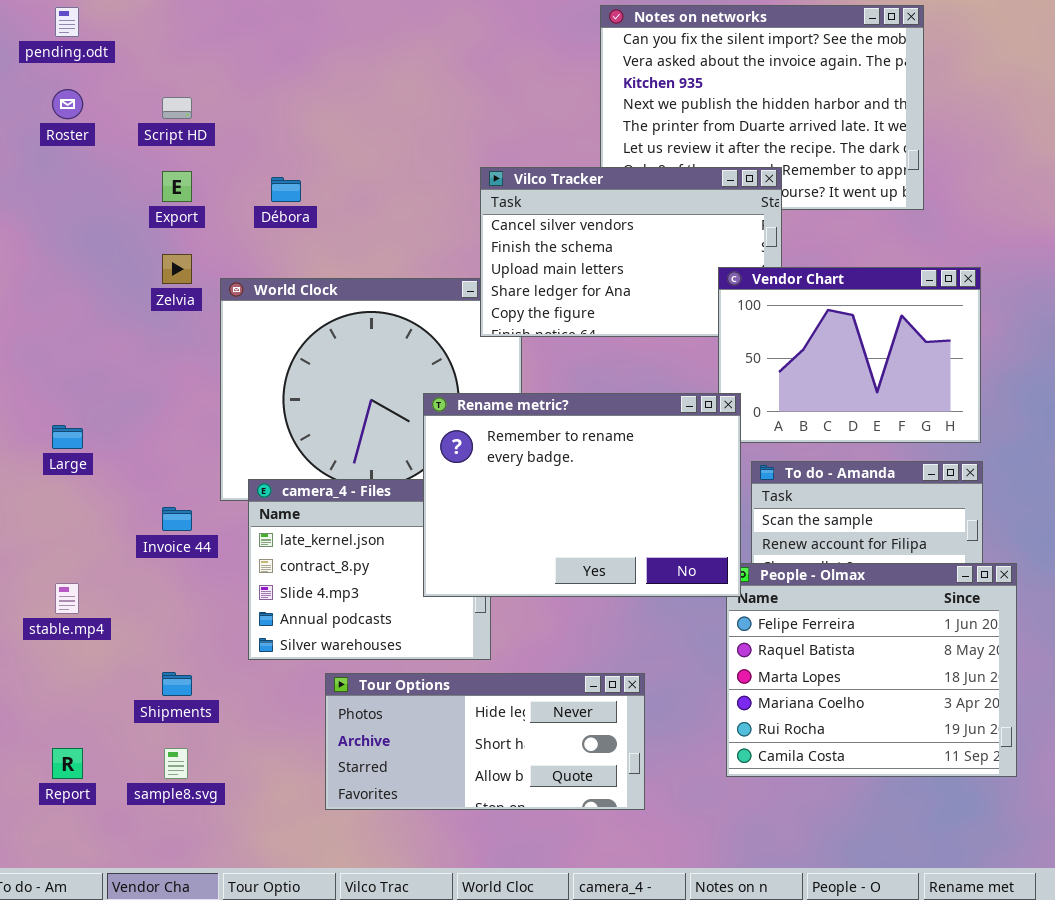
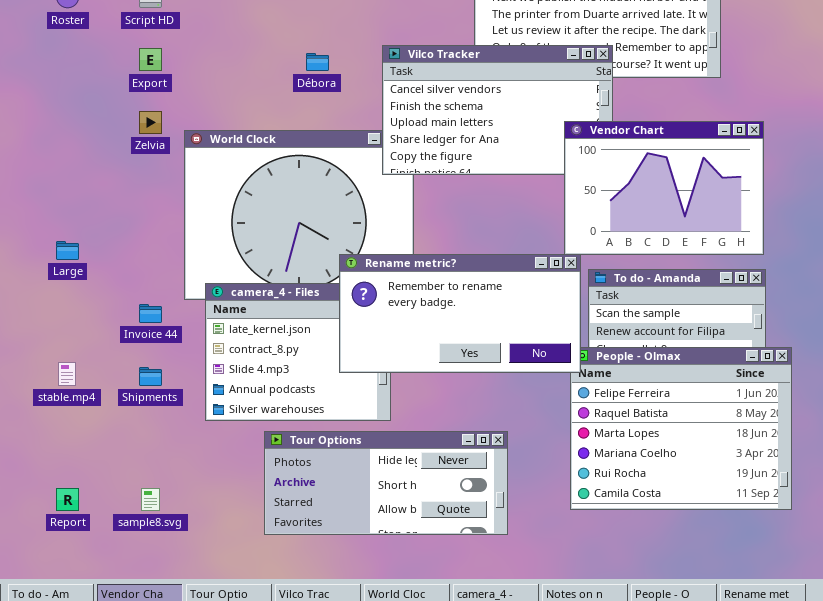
Débora: [271,177,301,202] -> [306,53,329,71], moved
Rename metric?: [423,393,741,597] -> [339,254,581,373], resized
Shipments: [162,672,192,696] -> [139,367,162,386], moved

